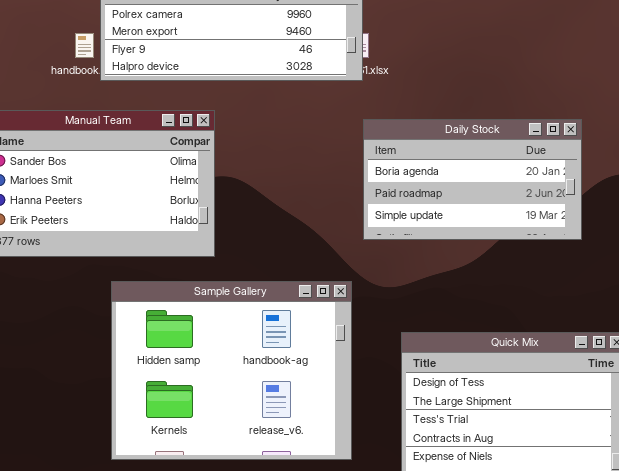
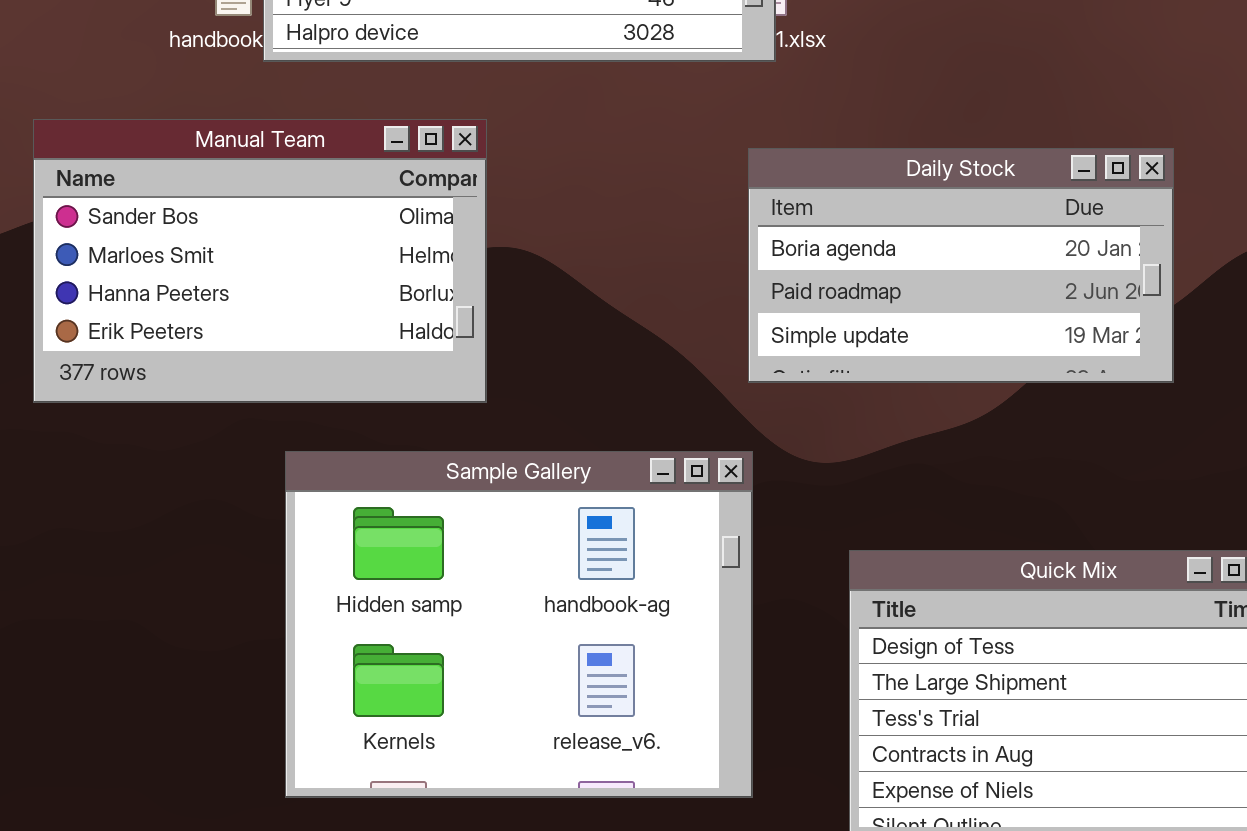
Daily Stock: [363,119,582,240] -> [748,148,1174,383], moved

